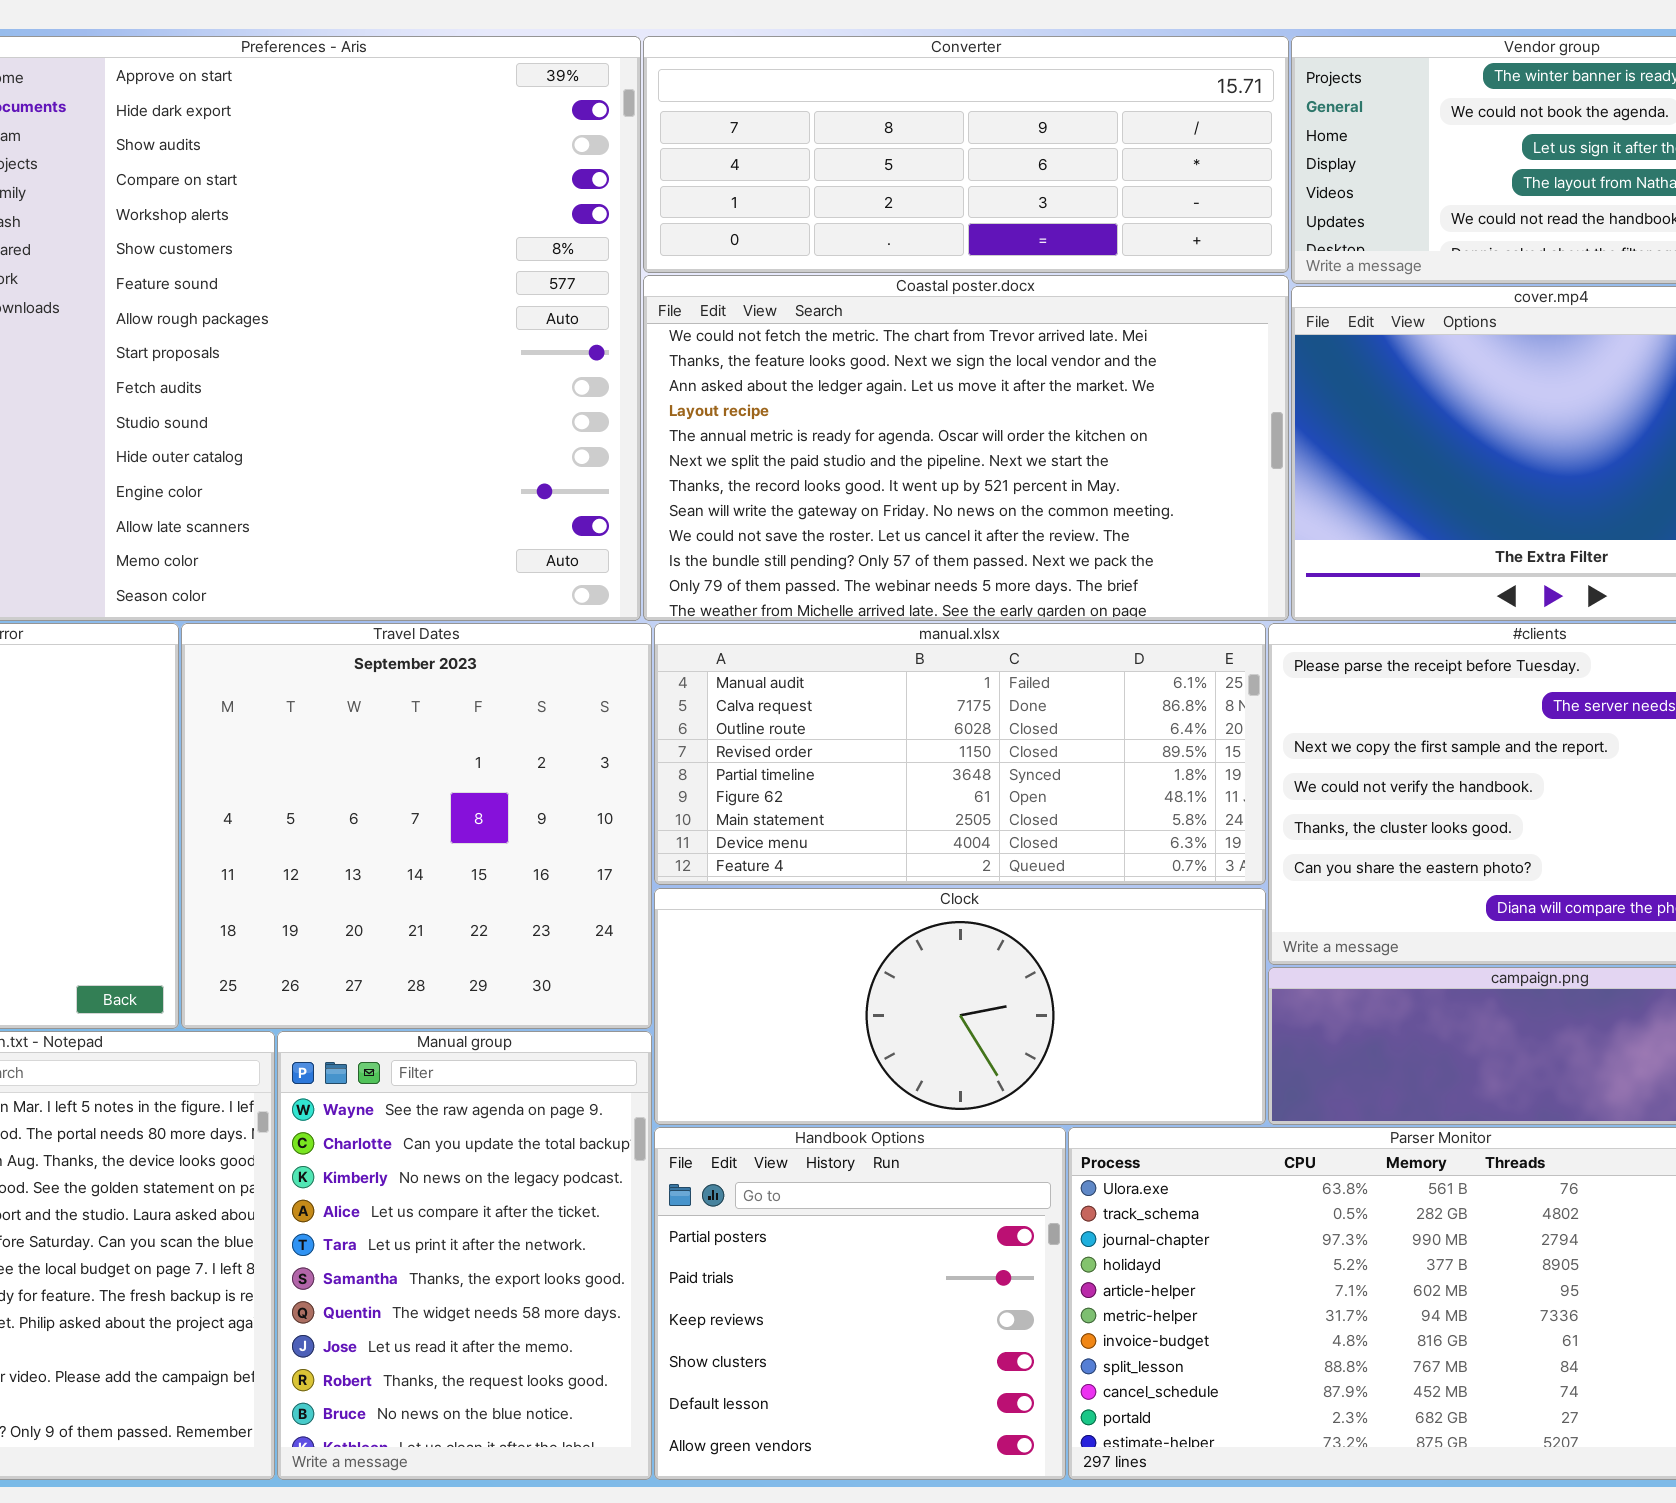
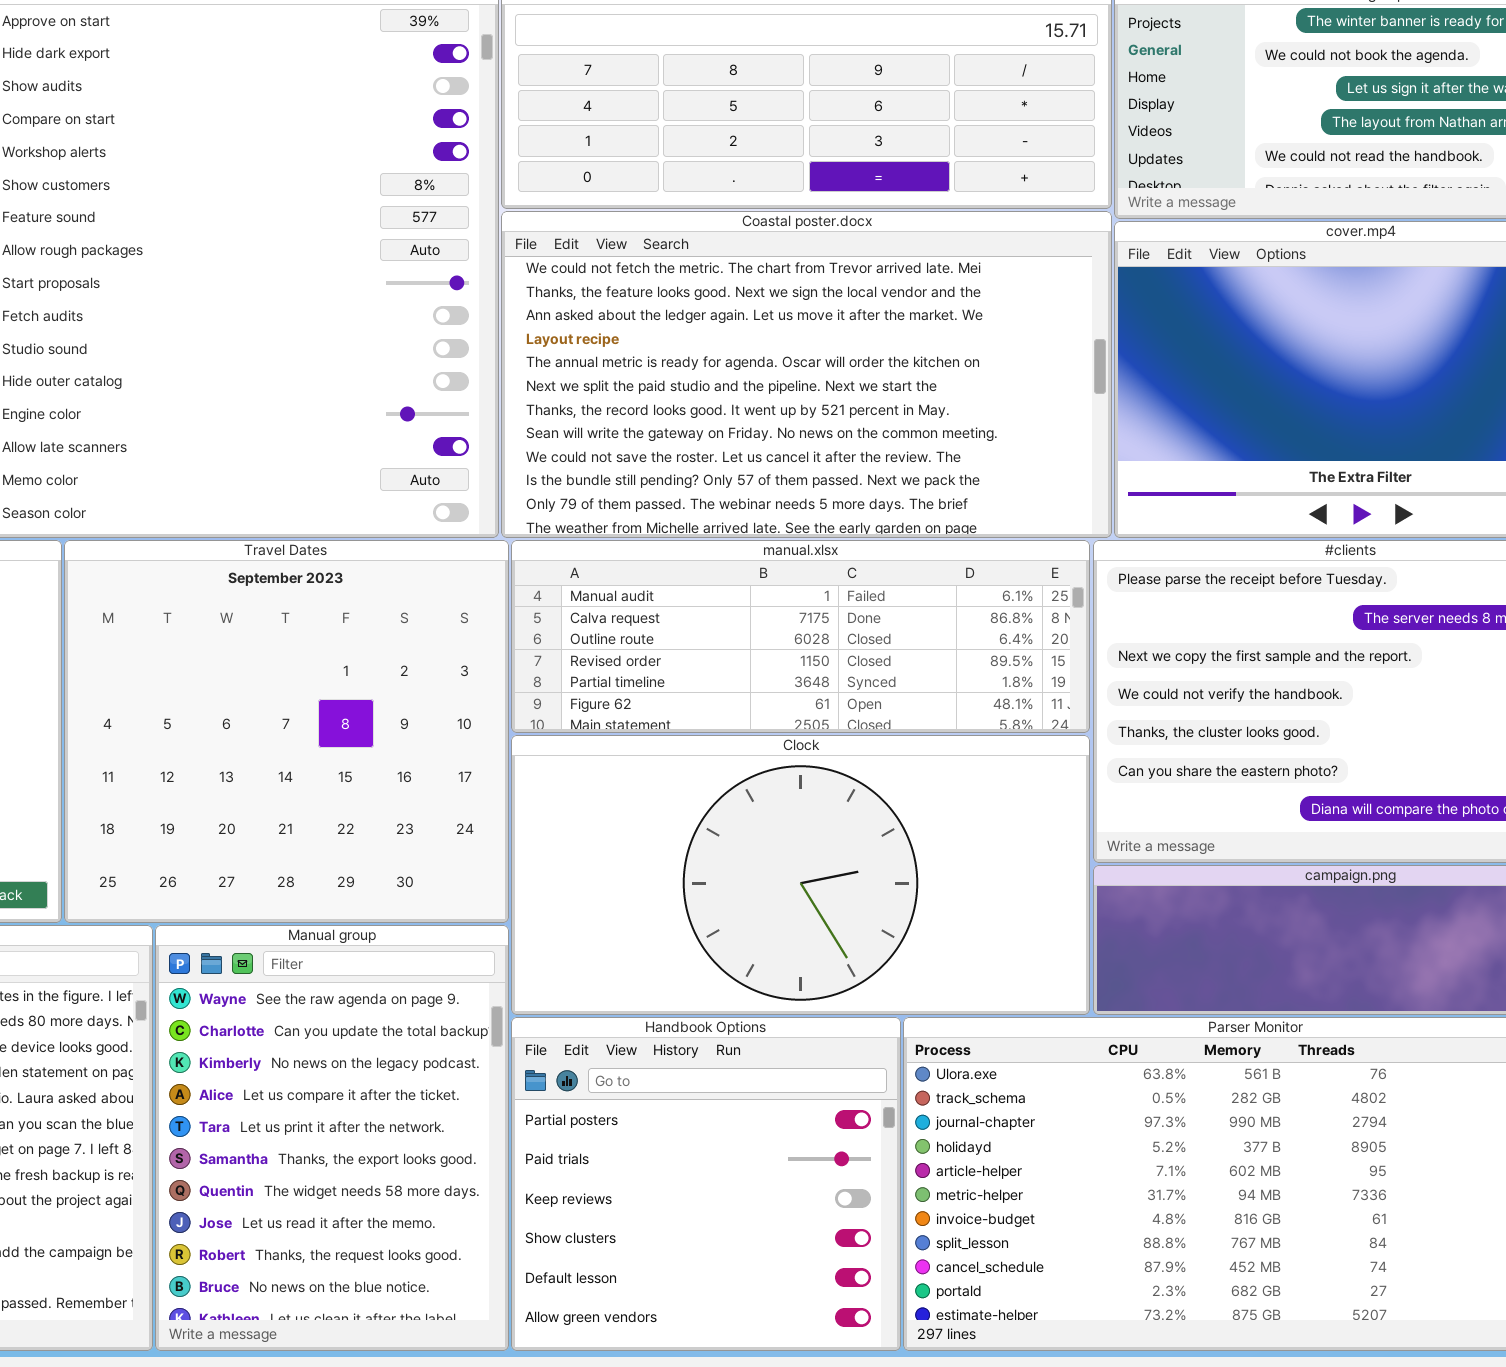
manual.xlsx: [654,623,1266,885] -> [511,540,1090,733], resized
Clock: [654,888,1266,1125] -> [511,735,1090,1015], resized

